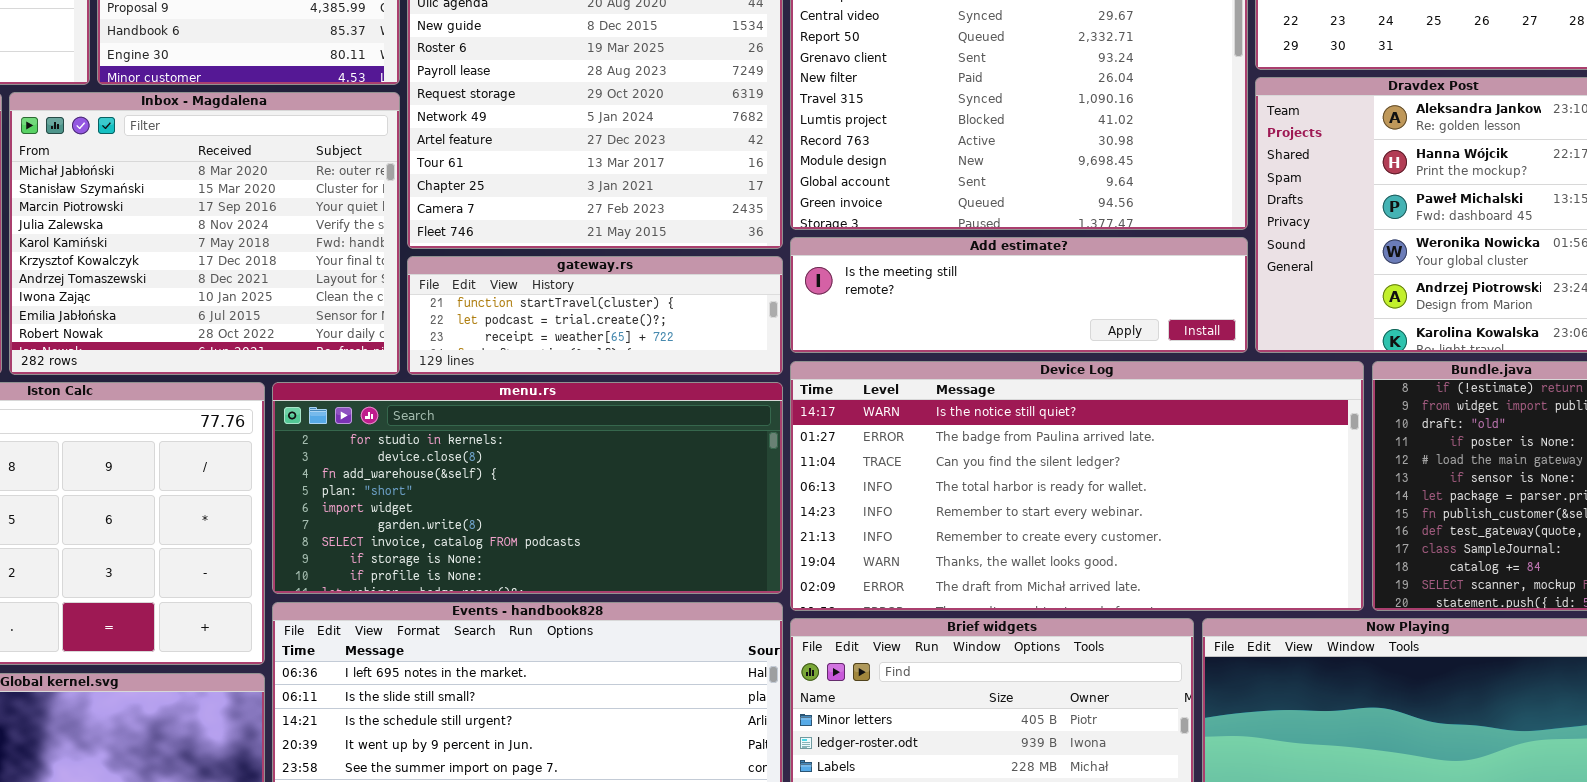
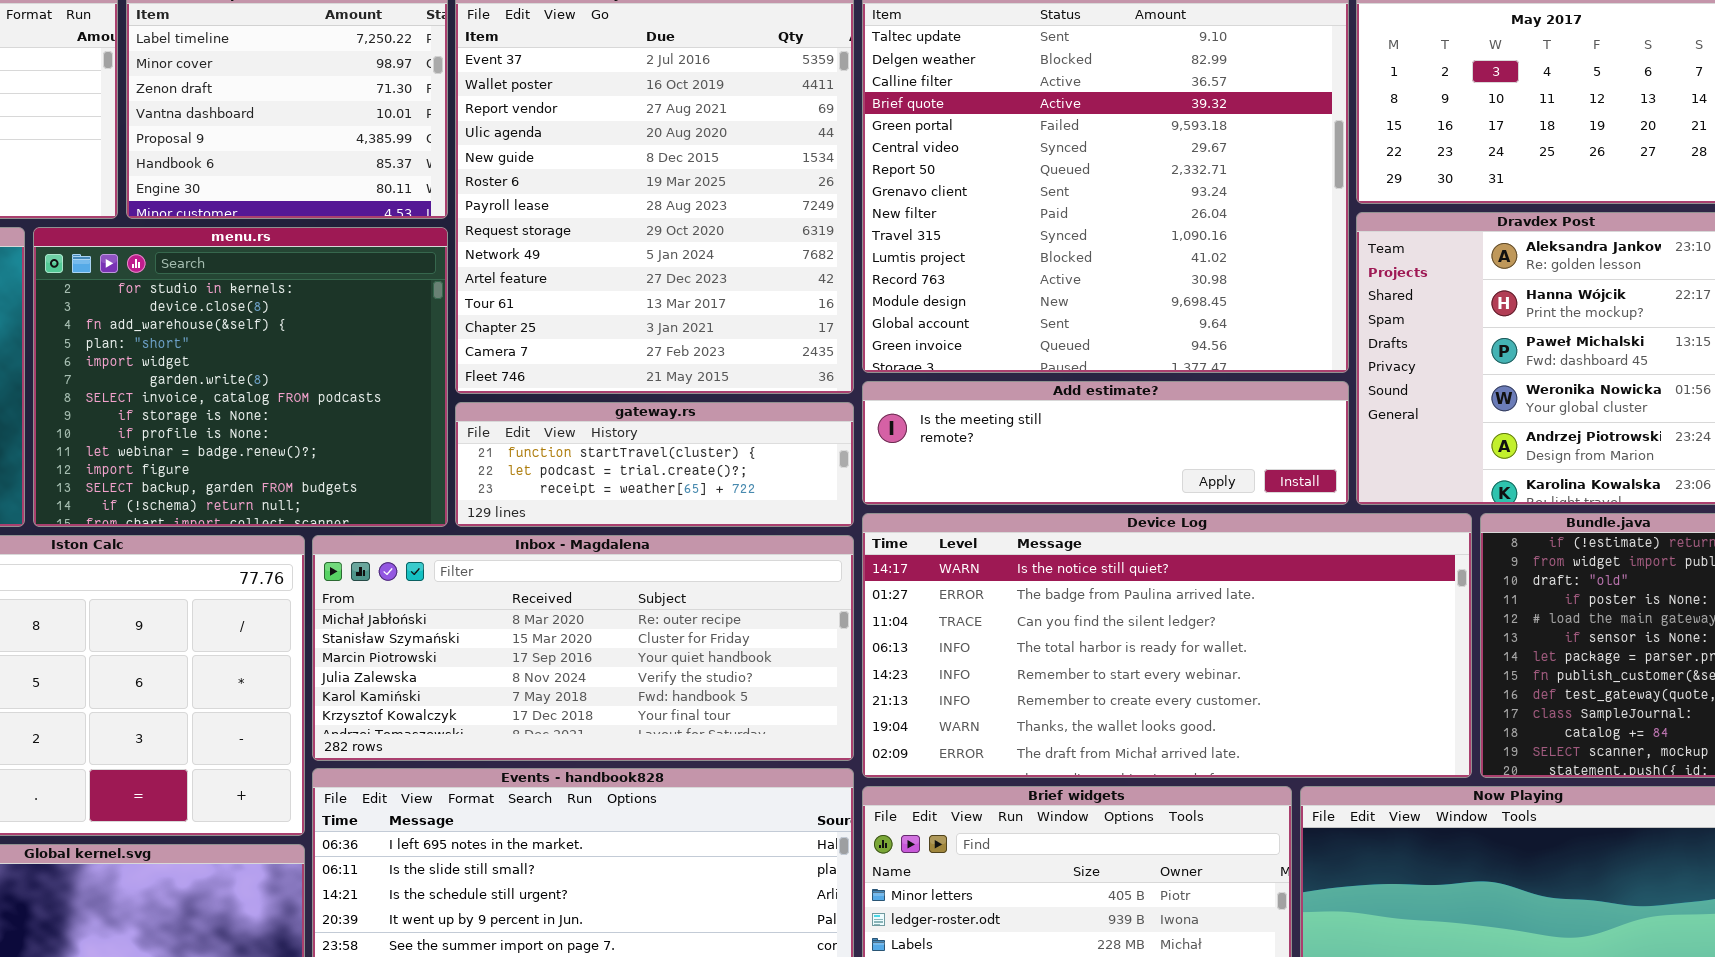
Inbox - Magdalena: [9,92,400,375] -> [312,535,854,761], moved, resized
menu.rs: [272,382,783,594] -> [33,227,448,527], moved, resized

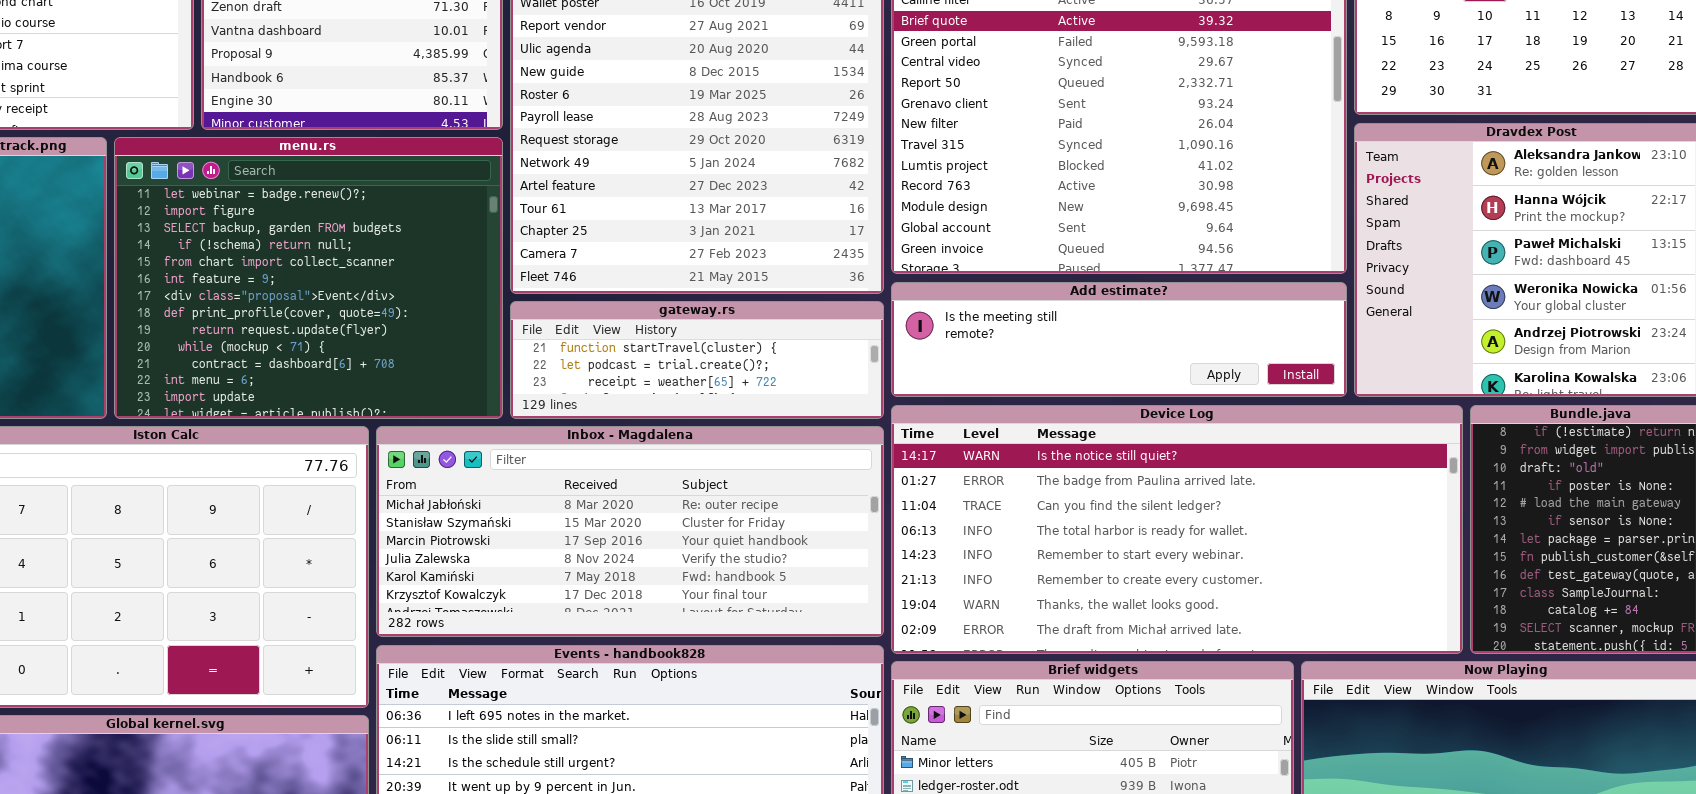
menu.rs: [33,227,448,527] -> [114,137,503,419], scrolled down 9 rows

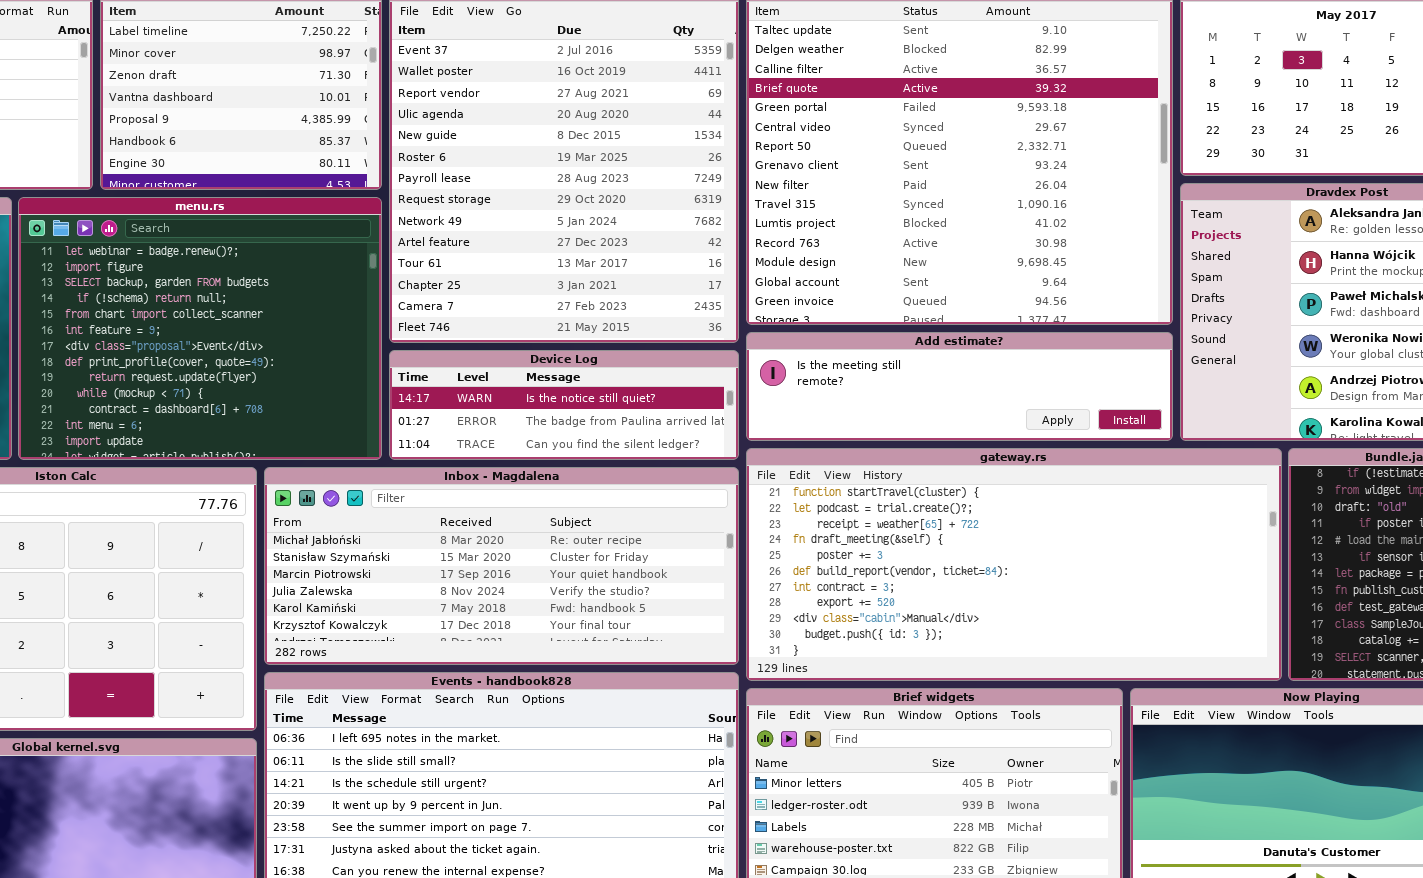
gateway.rs: [510,301,884,419] -> [746,448,1282,681], moved, resized
Device Log: [891,405,1463,654] -> [389,350,739,460], moved, resized

